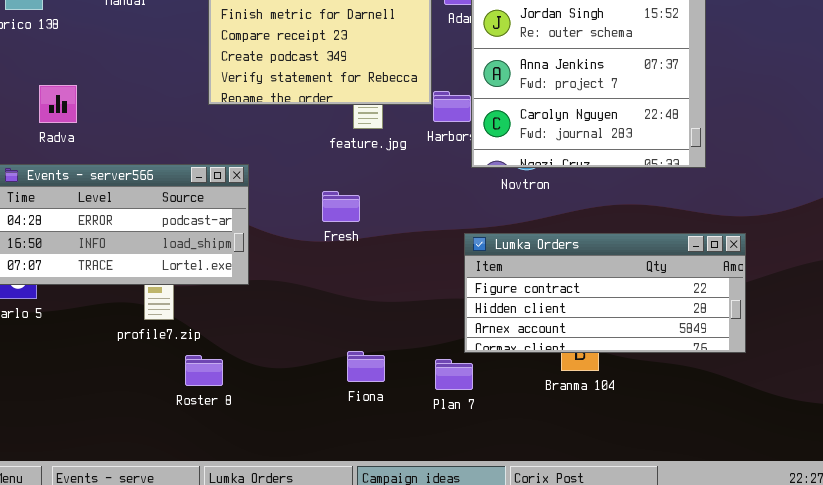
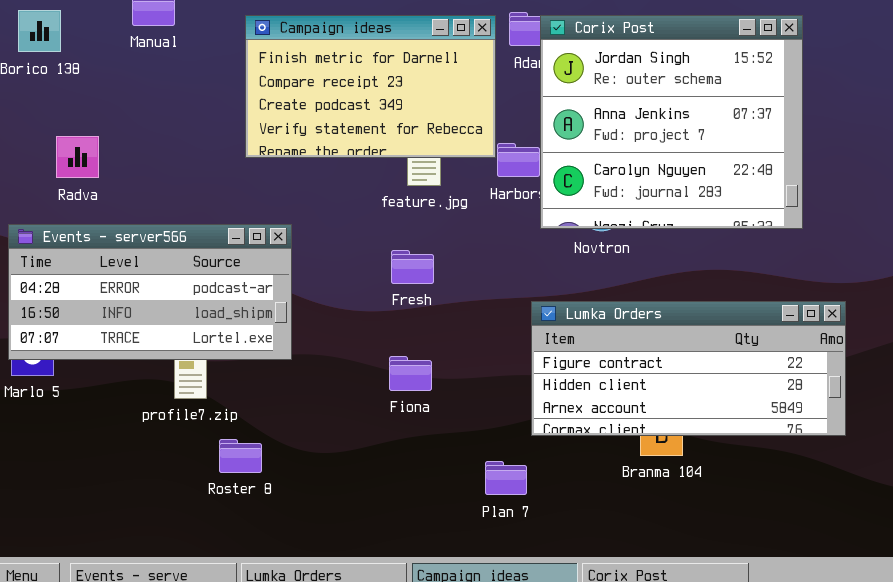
Fresh: [322,191,360,222] -> [391,250,434,284], moved
Fiona: [347,351,385,382] -> [389,356,432,391], moved
Plan 7: [435,359,473,390] -> [485,461,527,495], moved

